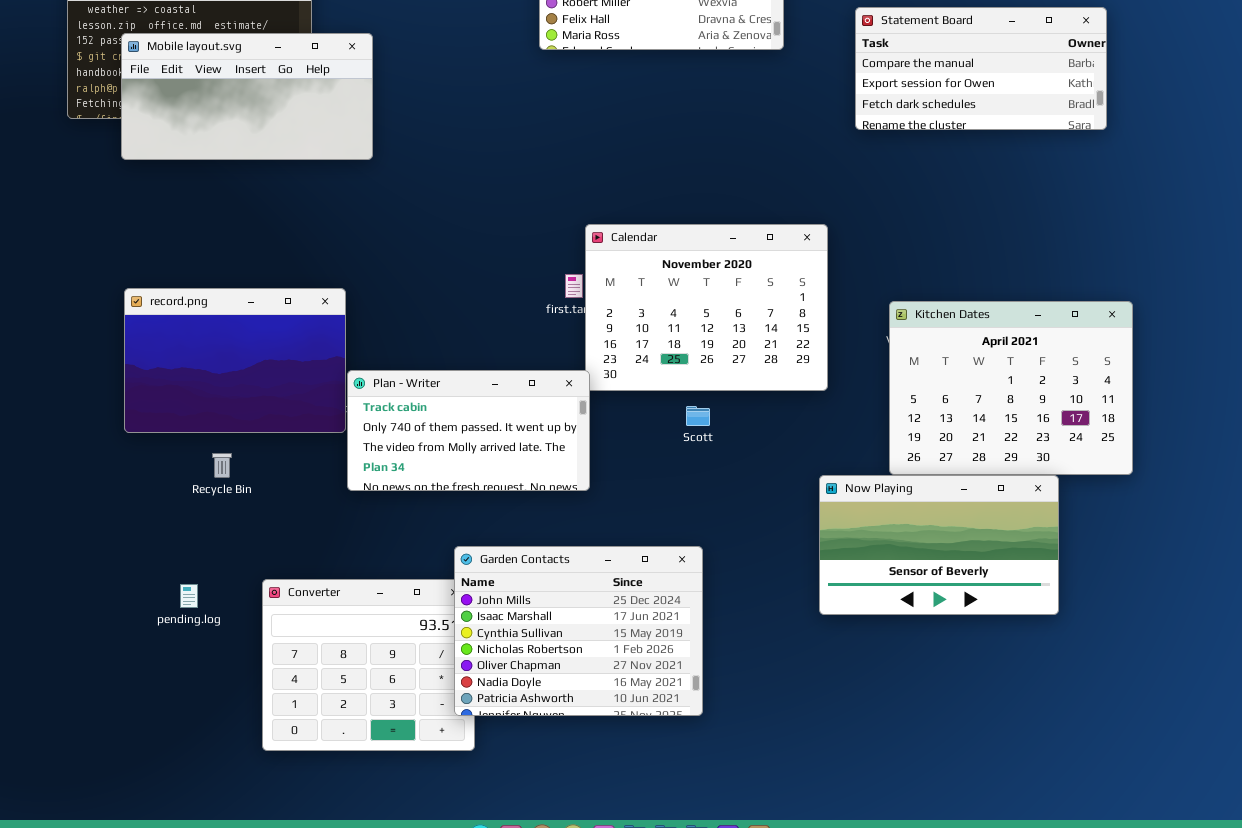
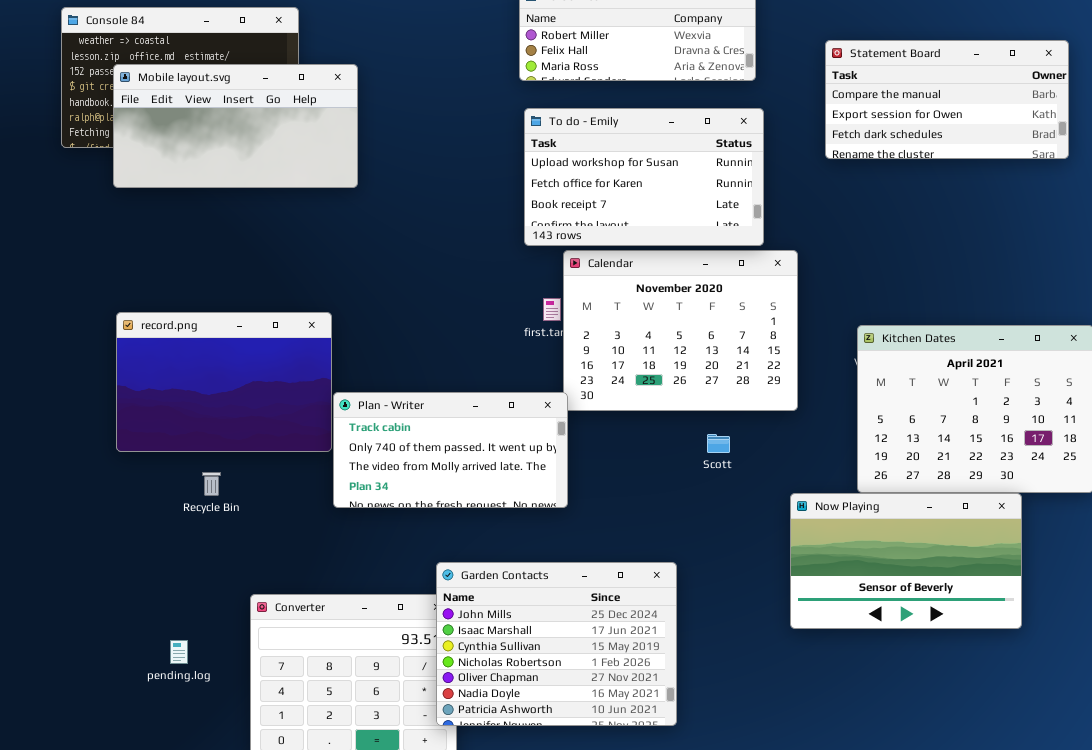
To do - Emily: none -> [524,108,764,246], opened
Scott: [686,406,710,426] -> [707,434,730,453], moved
pending.log: [180,584,198,608] -> [170,640,188,664], moved

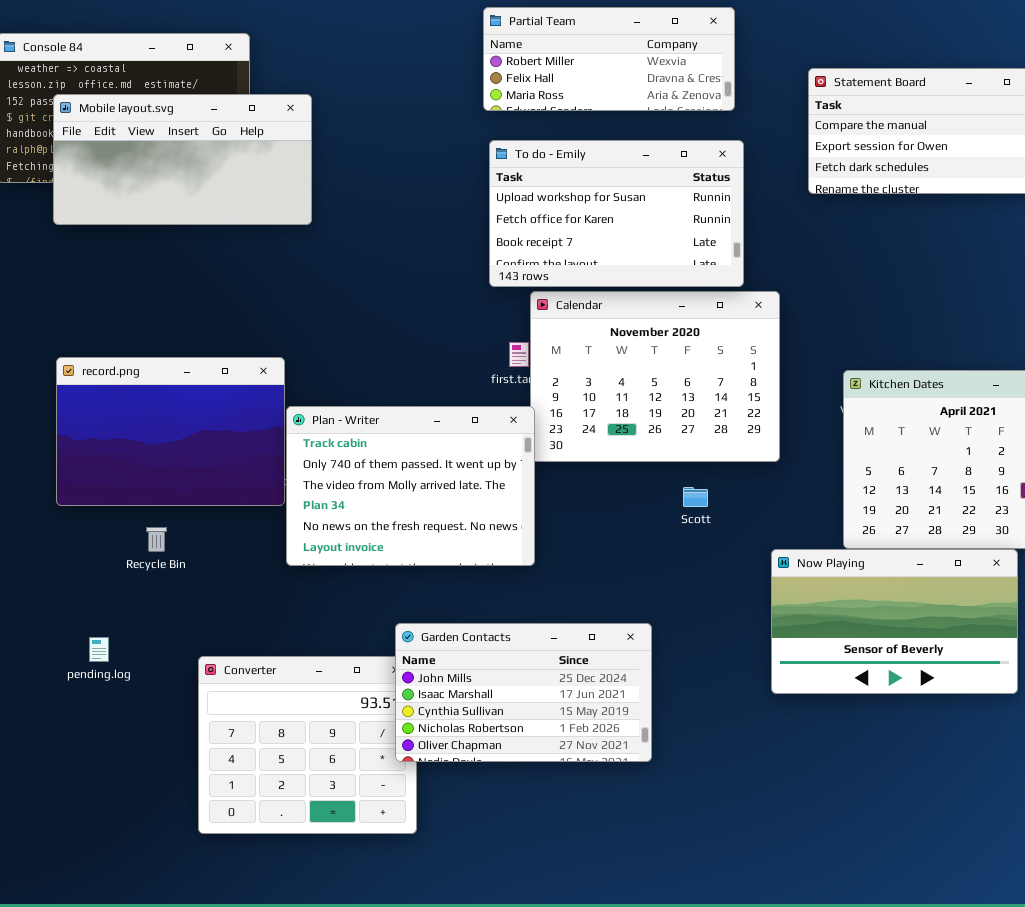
Plan - Writer: [333,392,568,508] -> [286,406,535,566], resized
Garden Contacts: [436,562,677,726] -> [395,623,652,762], resized
pending.log: [170,640,188,664] -> [89,637,109,662], moved

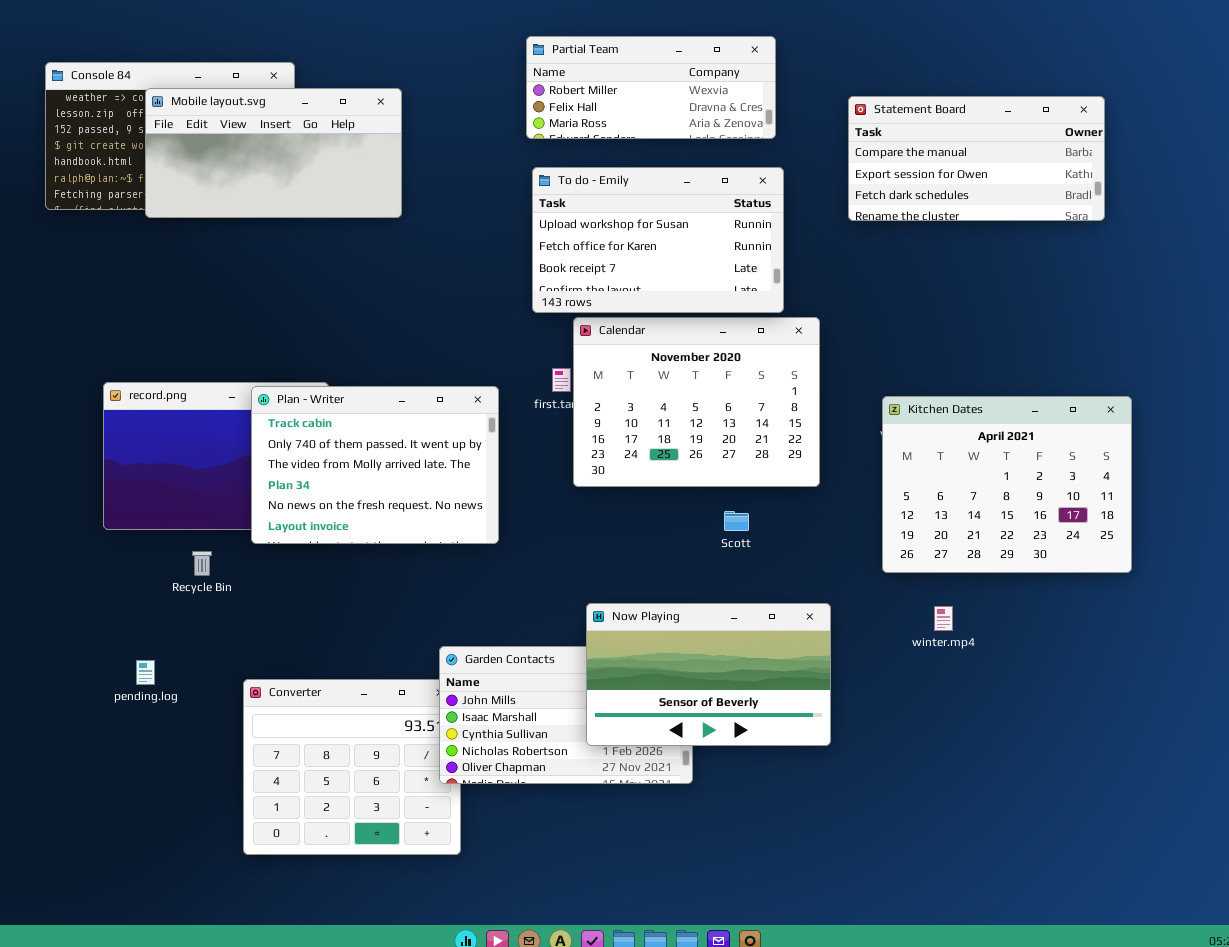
Mobile layout.svg: [53,94,312,225] -> [145,88,402,218], moved
Plan - Writer: [286,406,535,566] -> [251,386,499,544], moved
Now Playing: [771,549,1018,694] -> [586,603,831,746], moved

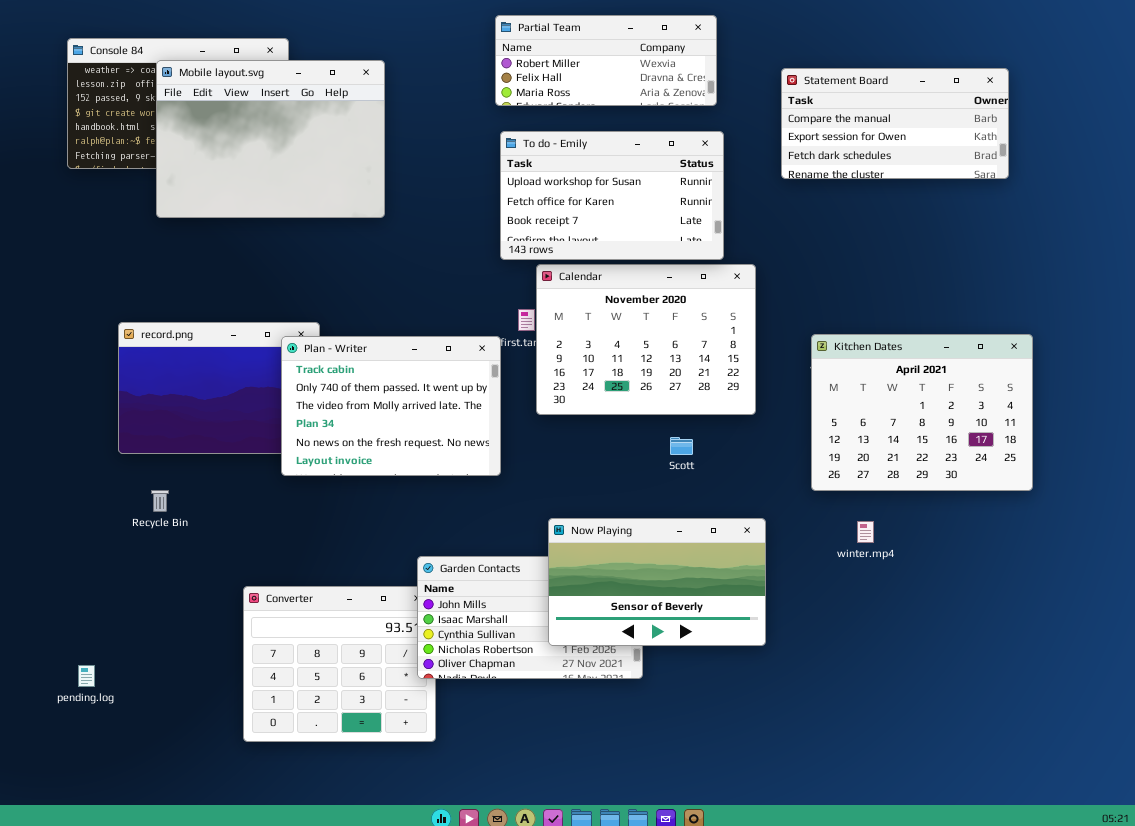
Mobile layout.svg: [145,88,402,218] -> [156,60,385,218], resized
Plan - Writer: [251,386,499,544] -> [281,336,501,476], moved
Recycle Bin: [192,551,212,576] -> [151,490,169,512], moved
pending.log: [136,660,155,685] -> [78,665,95,687], moved

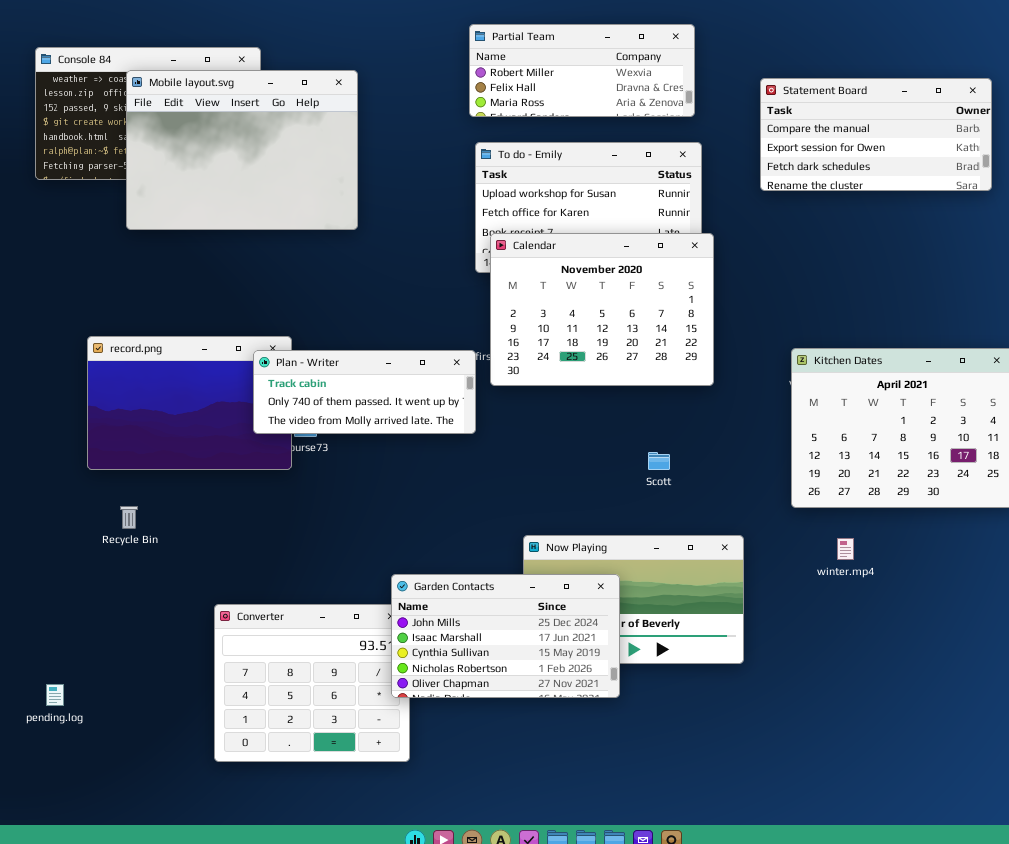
Calendar: [536,264,756,415] -> [490,233,714,386], moved
Plan - Writer: [281,336,501,476] -> [253,350,476,434], resized
Garden Contacts: [417,556,643,679] -> [391,574,620,698], raised

